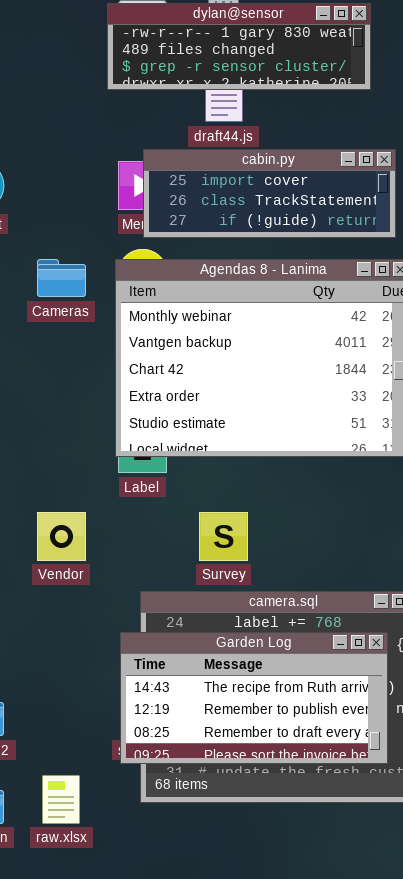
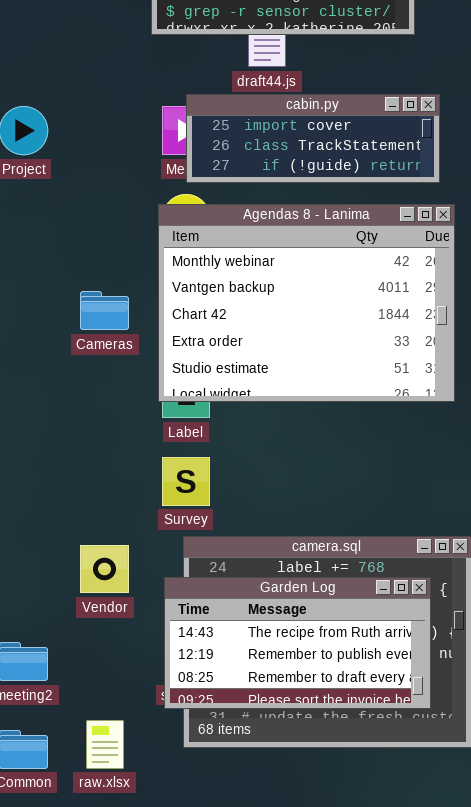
Cameras: [37,259,86,297] -> [80,291,129,330], moved
Vendor: [37,512,86,561] -> [80,545,129,593], moved
Survey: [199,512,248,561] -> [162,457,210,506], moved

